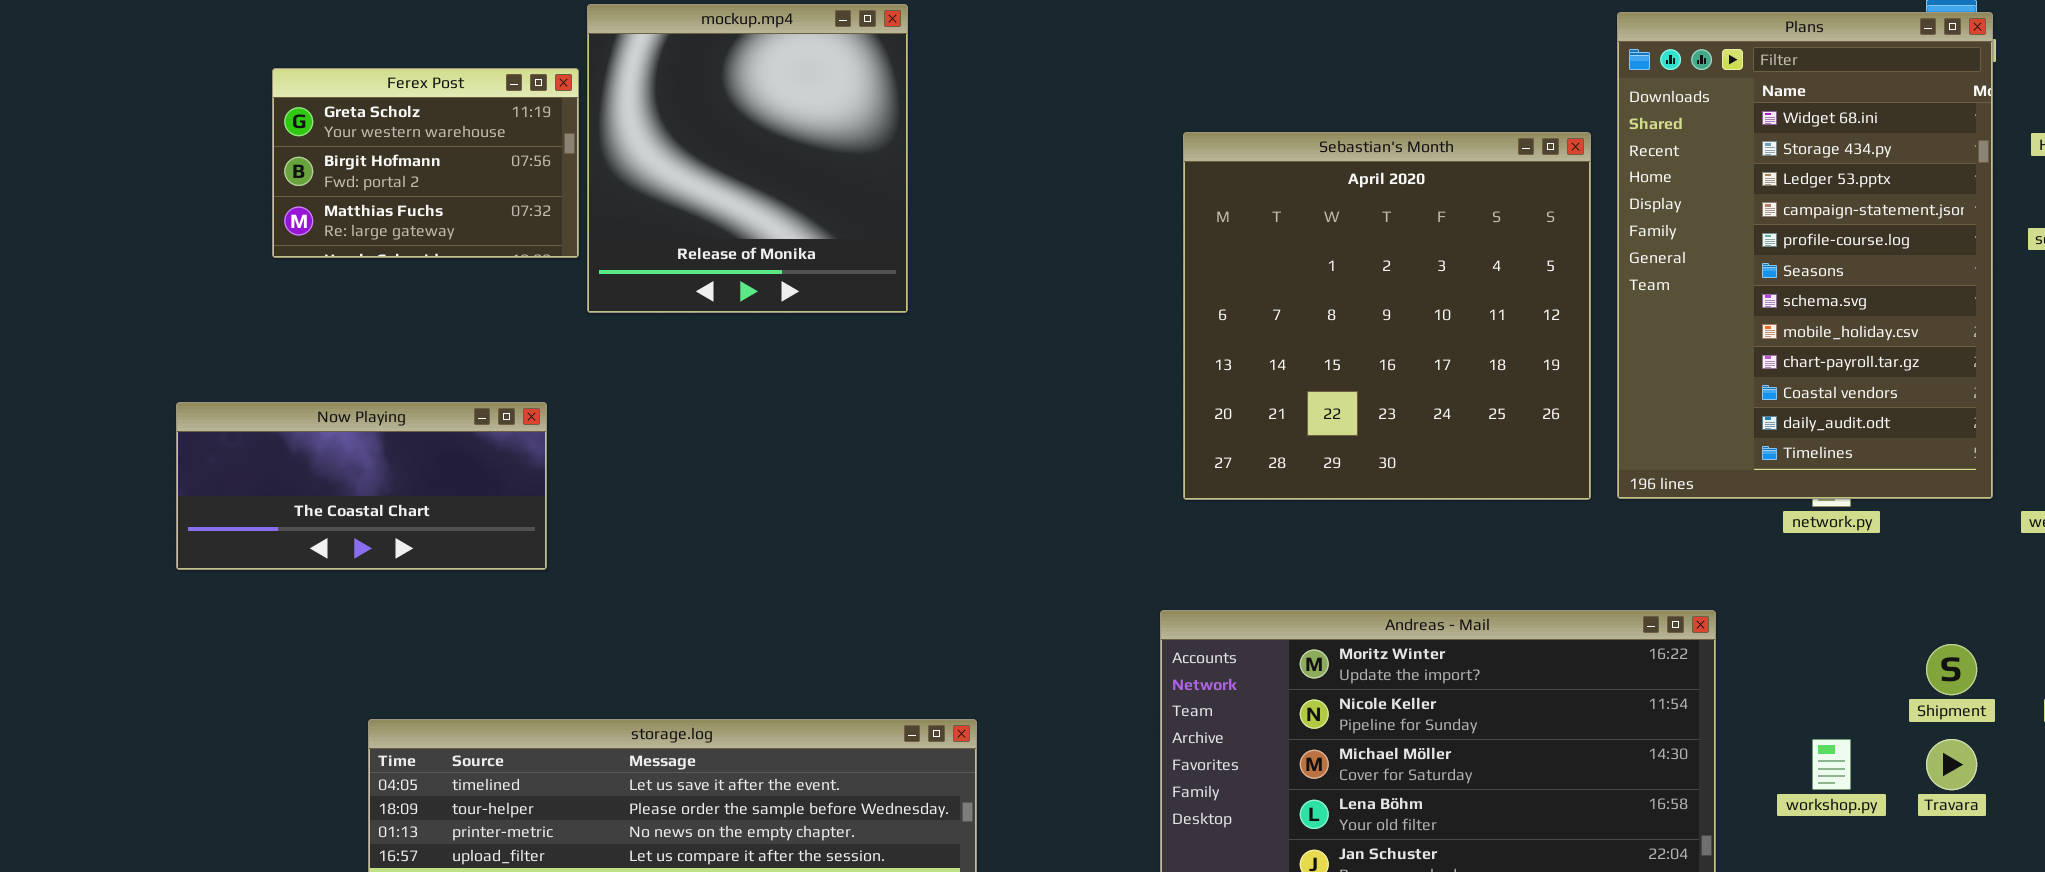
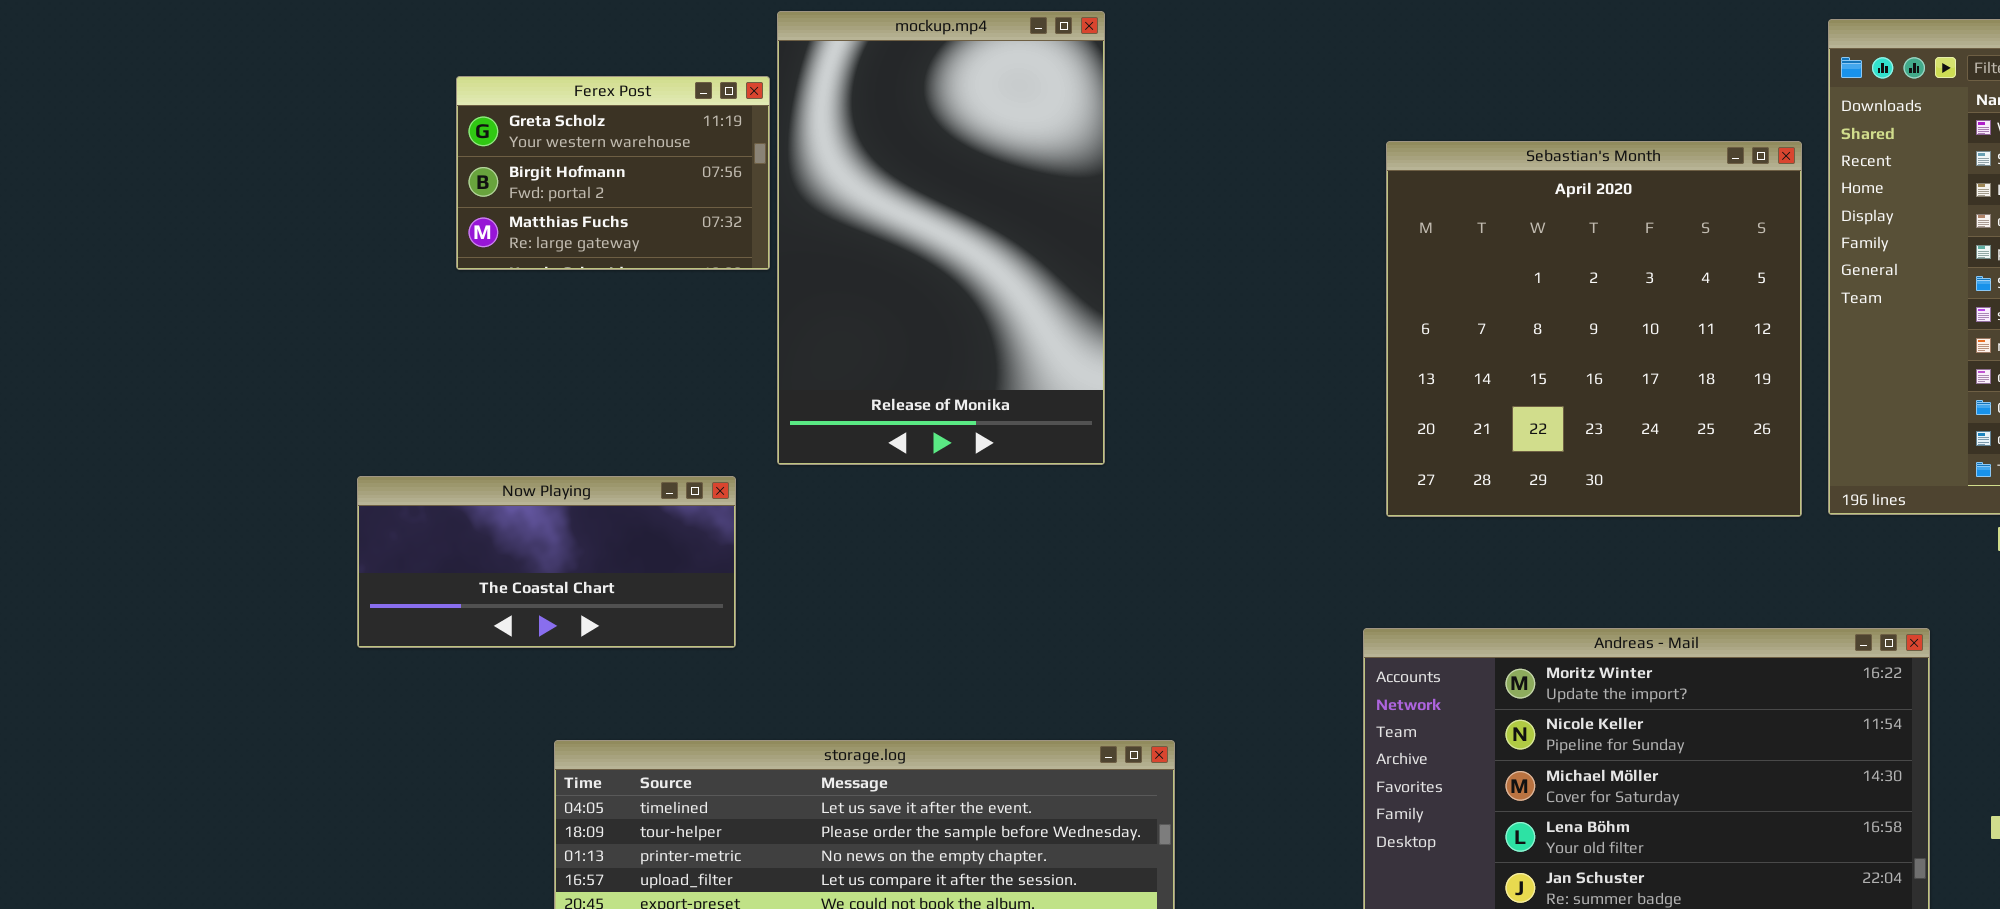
mockup.mp4: [587,4,908,313] -> [777,11,1105,465], resized
Now Playing: [176,402,547,570] -> [357,476,736,648], moved

